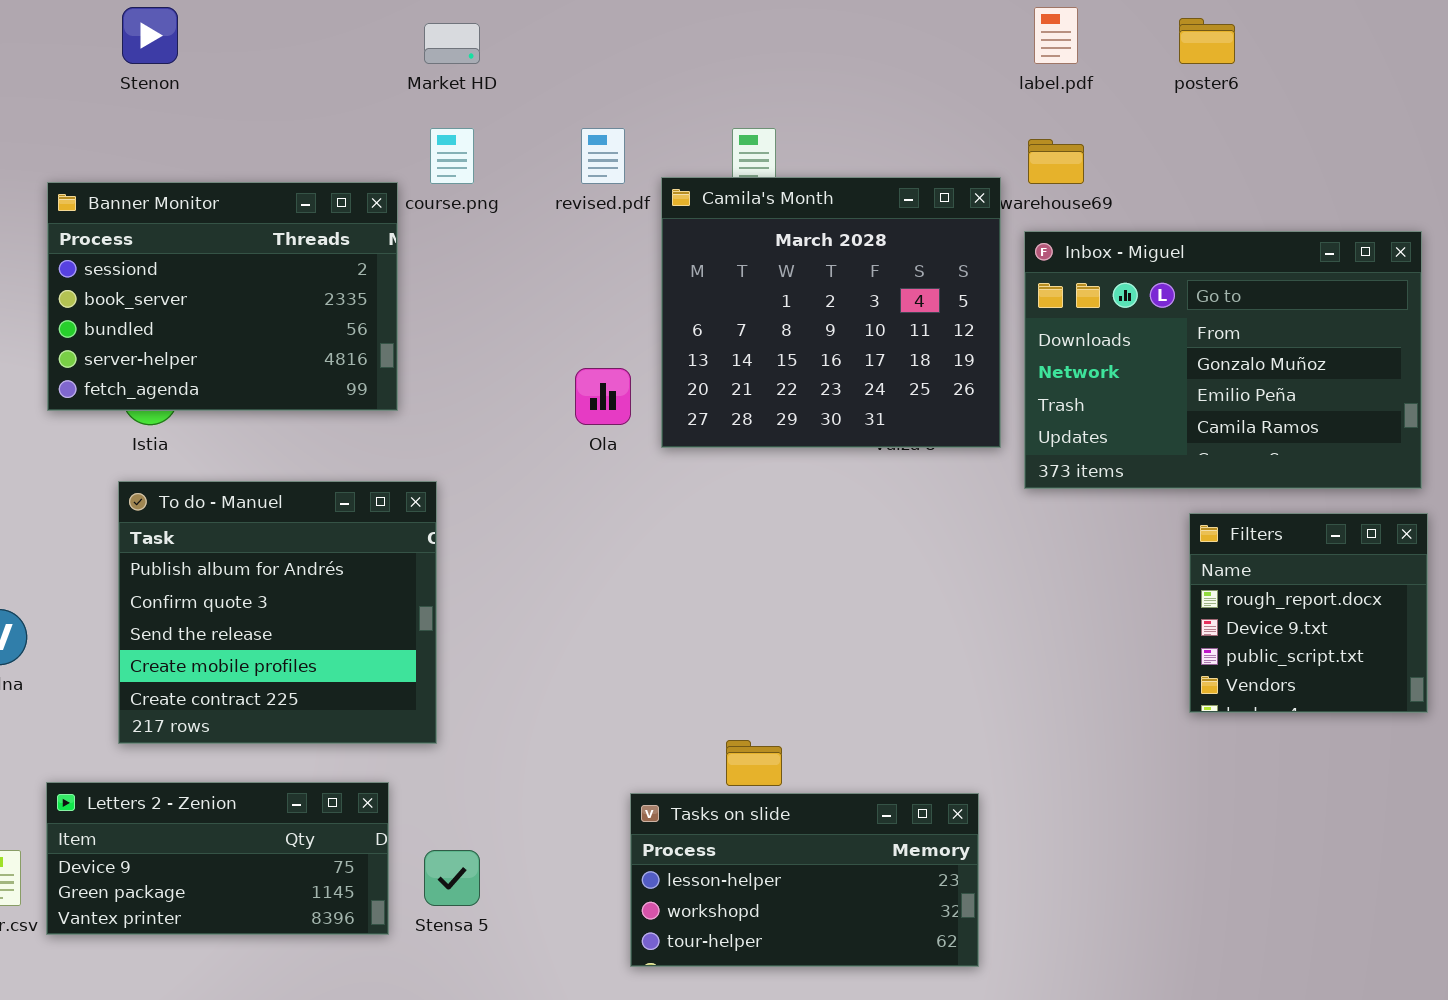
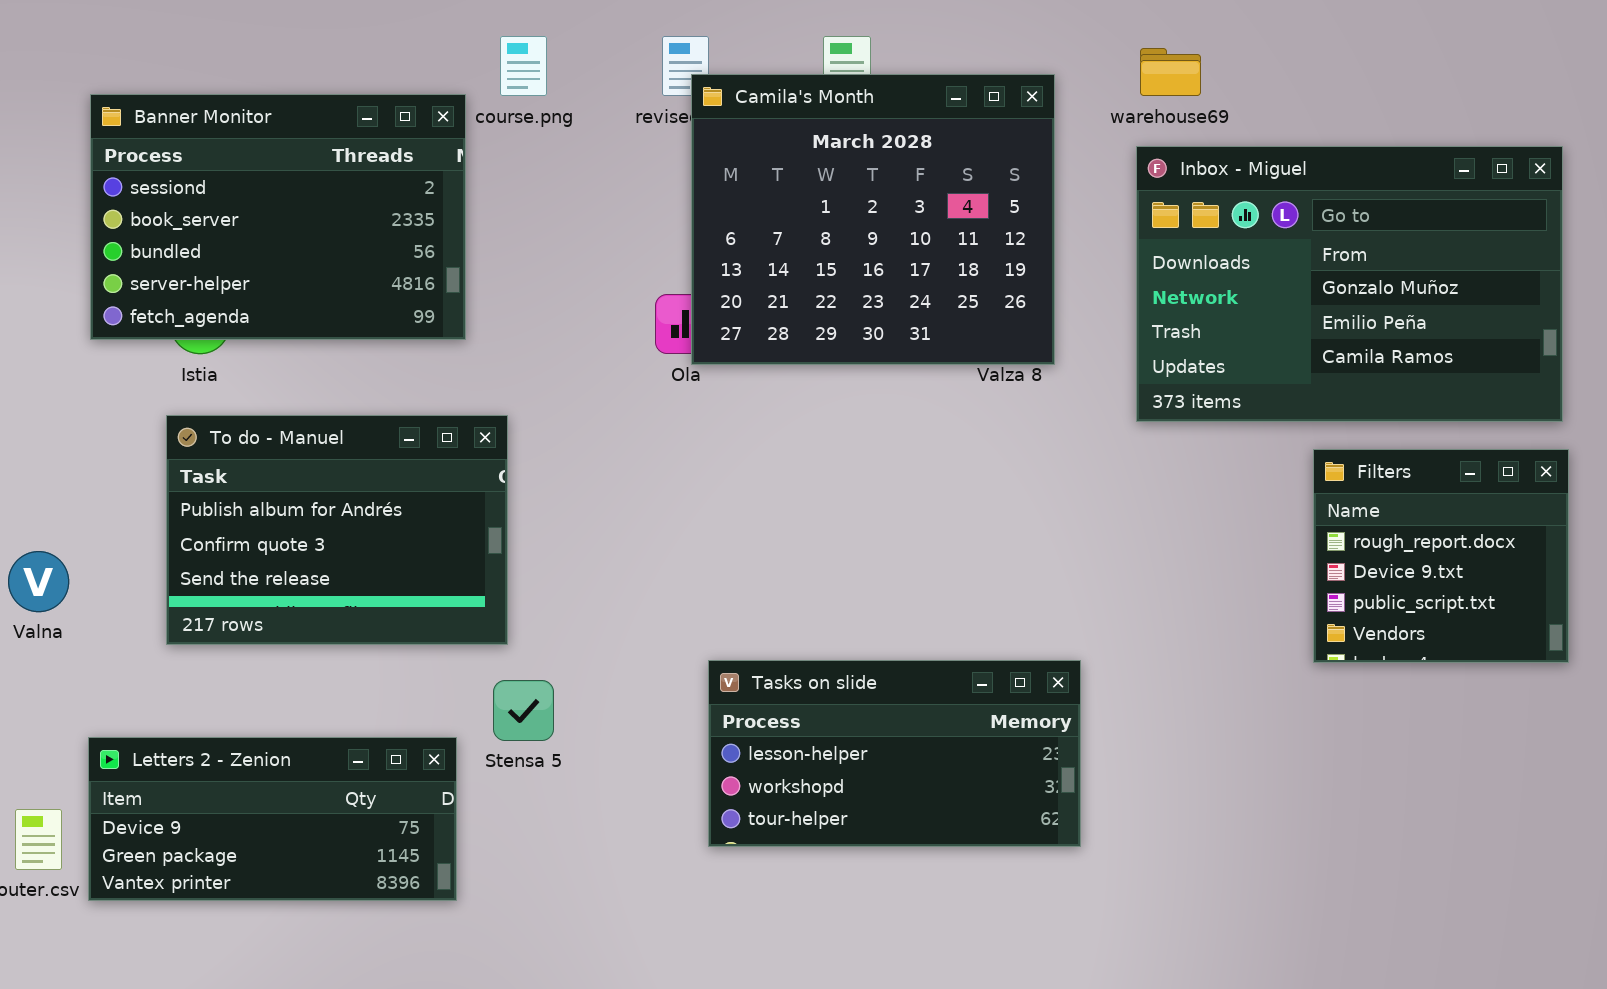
Camila's Month: [661,177,1001,448] -> [691,74,1055,365], moved
To do - Manuel: [118,481,437,744] -> [166,415,508,645], resized
Tasks on slide: [630,793,979,967] -> [708,660,1081,847], moved
Stensa 5: [424,850,480,906] -> [493,680,554,741], moved

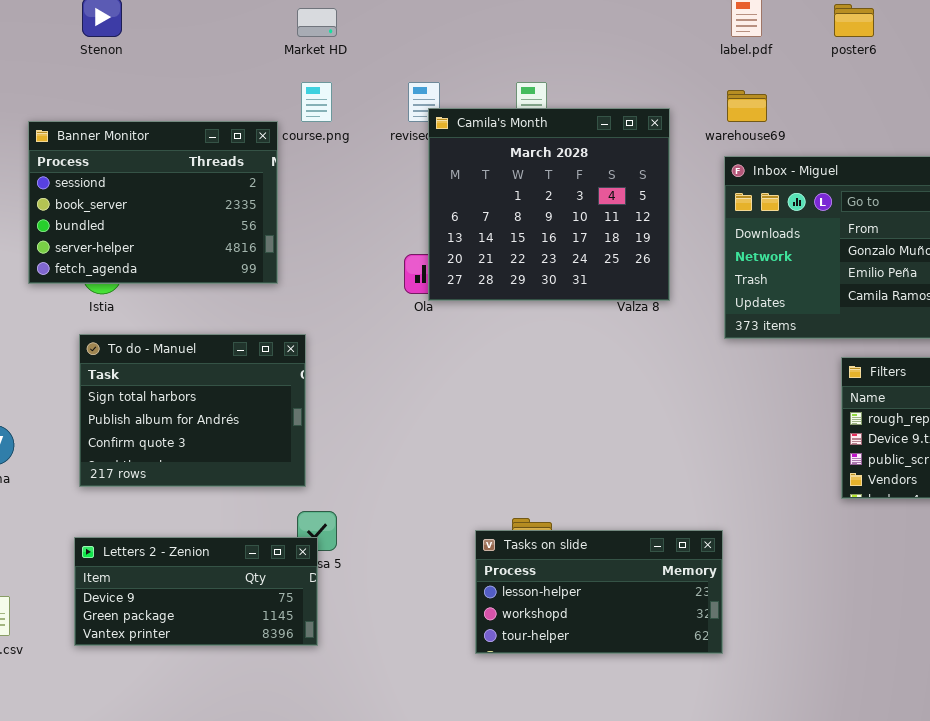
To do - Manuel: [166,415,508,645] -> [79,334,306,487], scrolled up 1 row
Tasks on slide: [708,660,1081,847] -> [475,530,723,654], moved
Letters 2 - Zenion: [88,737,457,901] -> [74,537,318,646], moved

